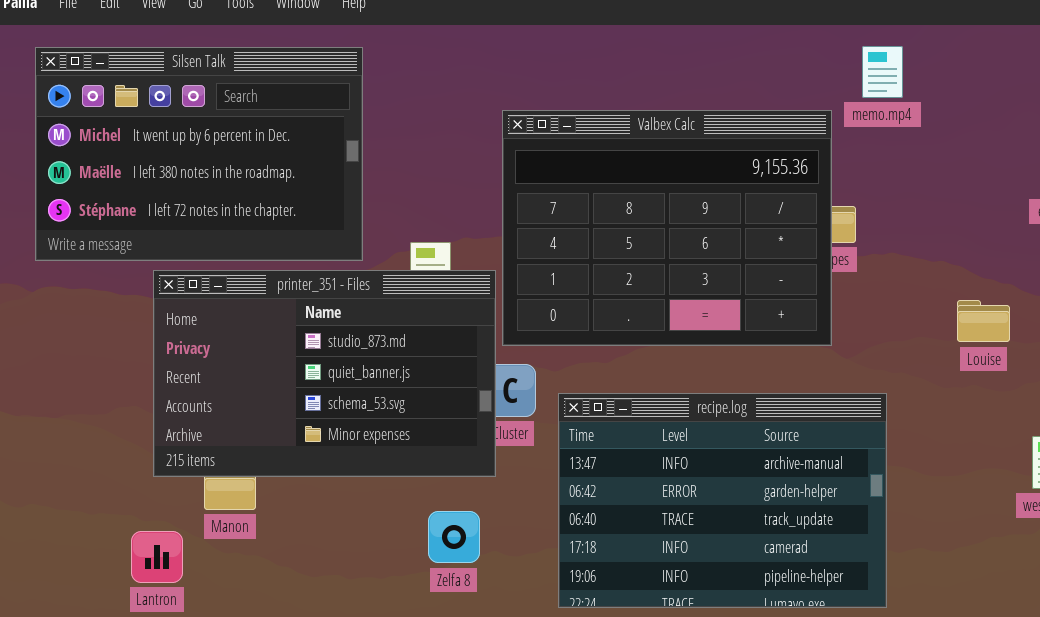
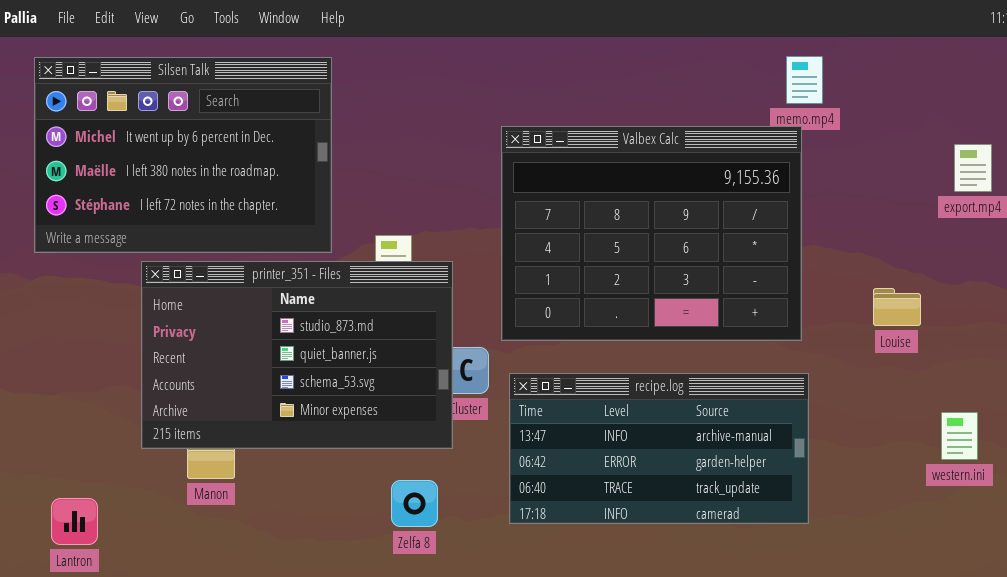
Valbex Calc: [502,110,832,346] -> [501,126,802,341], moved
recipe.log: [558,393,887,608] -> [509,373,809,524], resized
Lantron: [131,531,183,583] -> [51,498,98,545], moved

